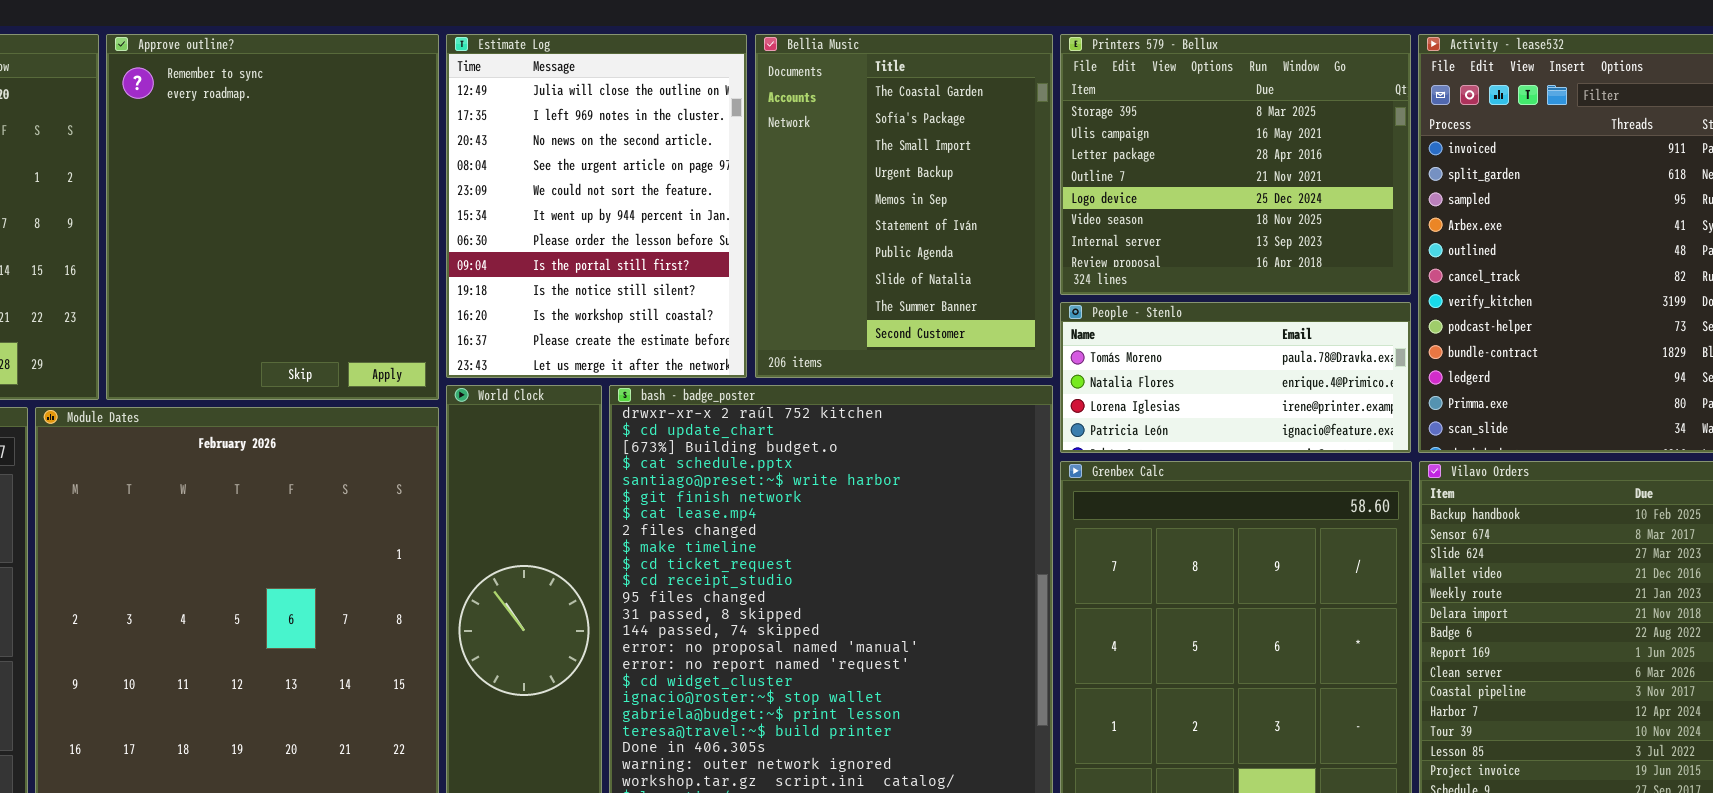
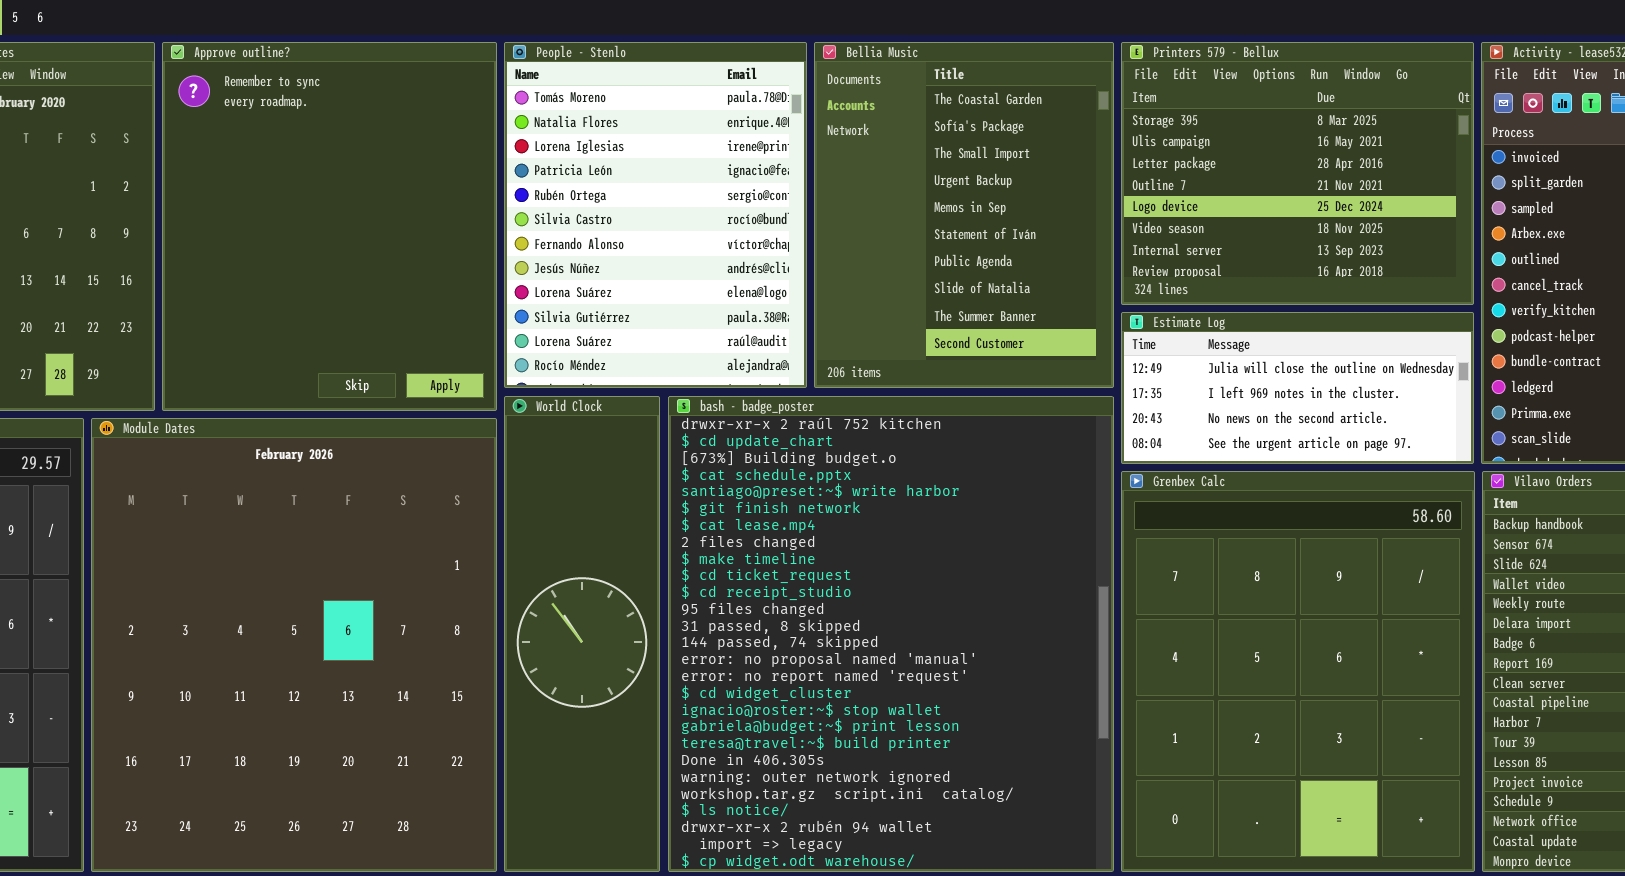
Estimate Log: [446,34,747,378] -> [1121,312,1474,464], moved, resized
People - Stenlo: [1060,302,1411,453] -> [504,42,807,388], moved, resized

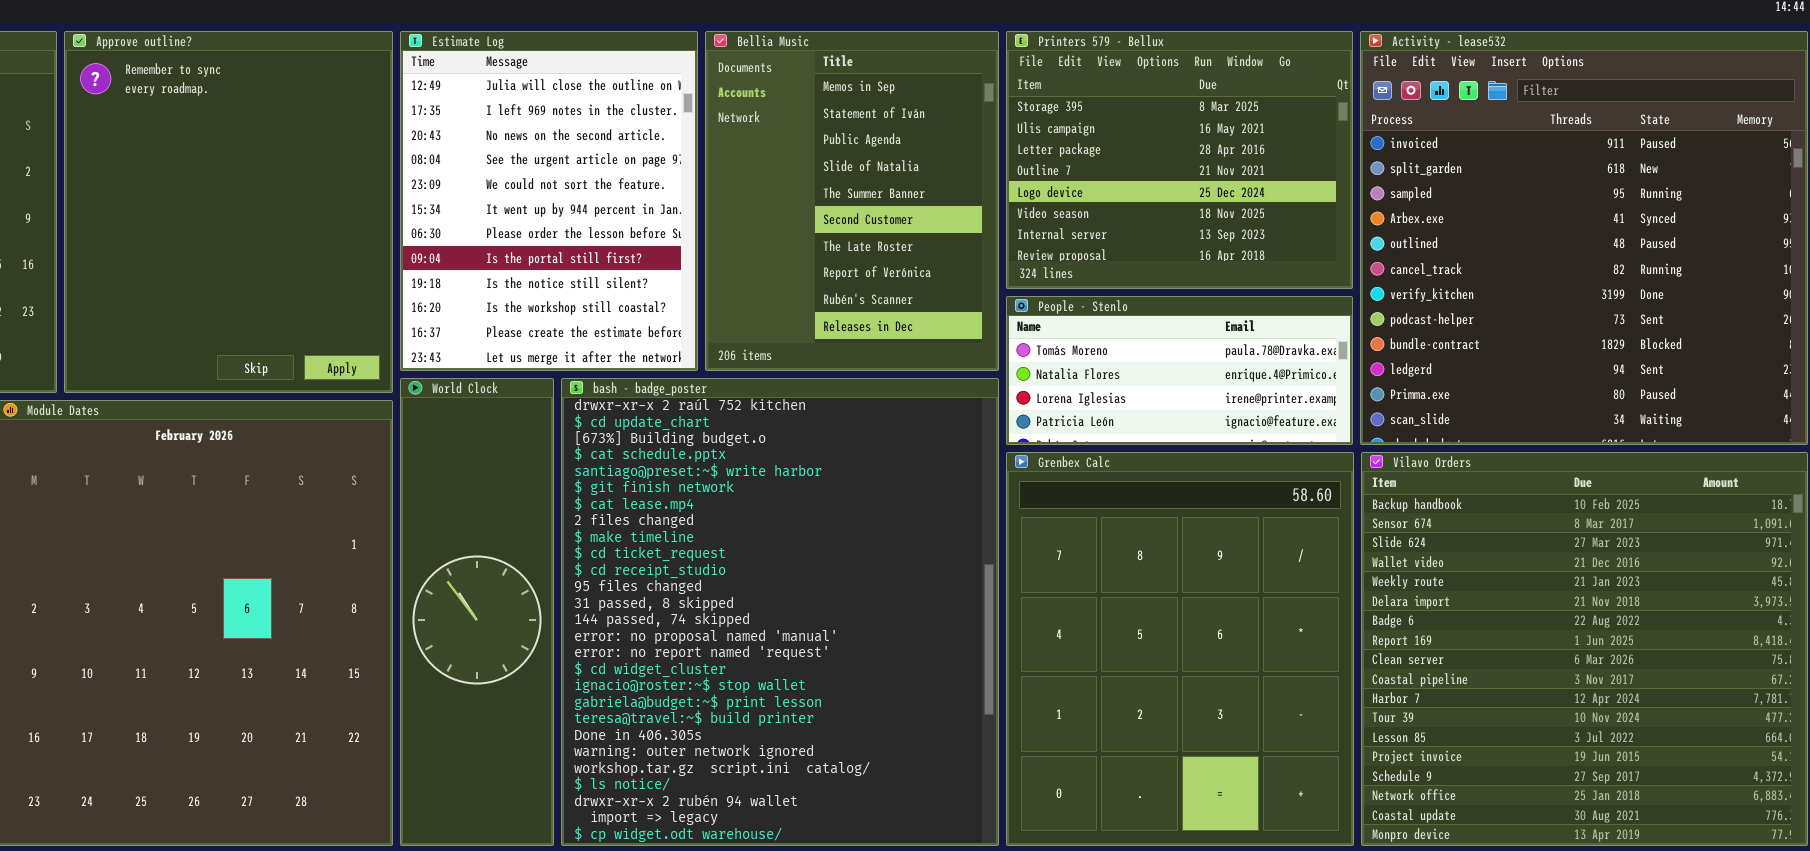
People - Stenlo: [504,42,807,388] -> [1006,296,1353,445], moved, resized
Bellia Music: [814,42,1114,388] -> [705,31,999,371], scrolled down 4 rows
Estimate Log: [1121,312,1474,464] -> [400,31,698,371], moved, resized

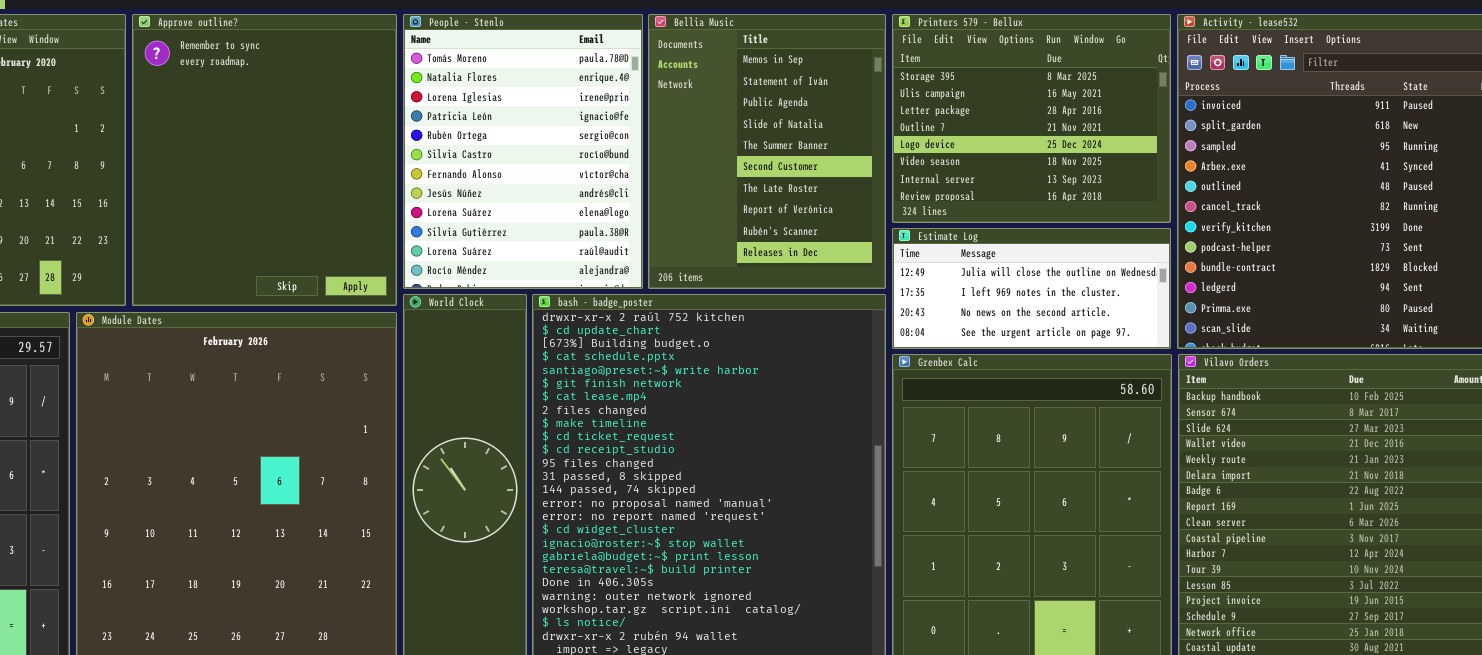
Estimate Log: [400,31,698,371] -> [892,228,1171,349], moved, resized
People - Stenlo: [1006,296,1353,445] -> [403,14,643,289], moved, resized

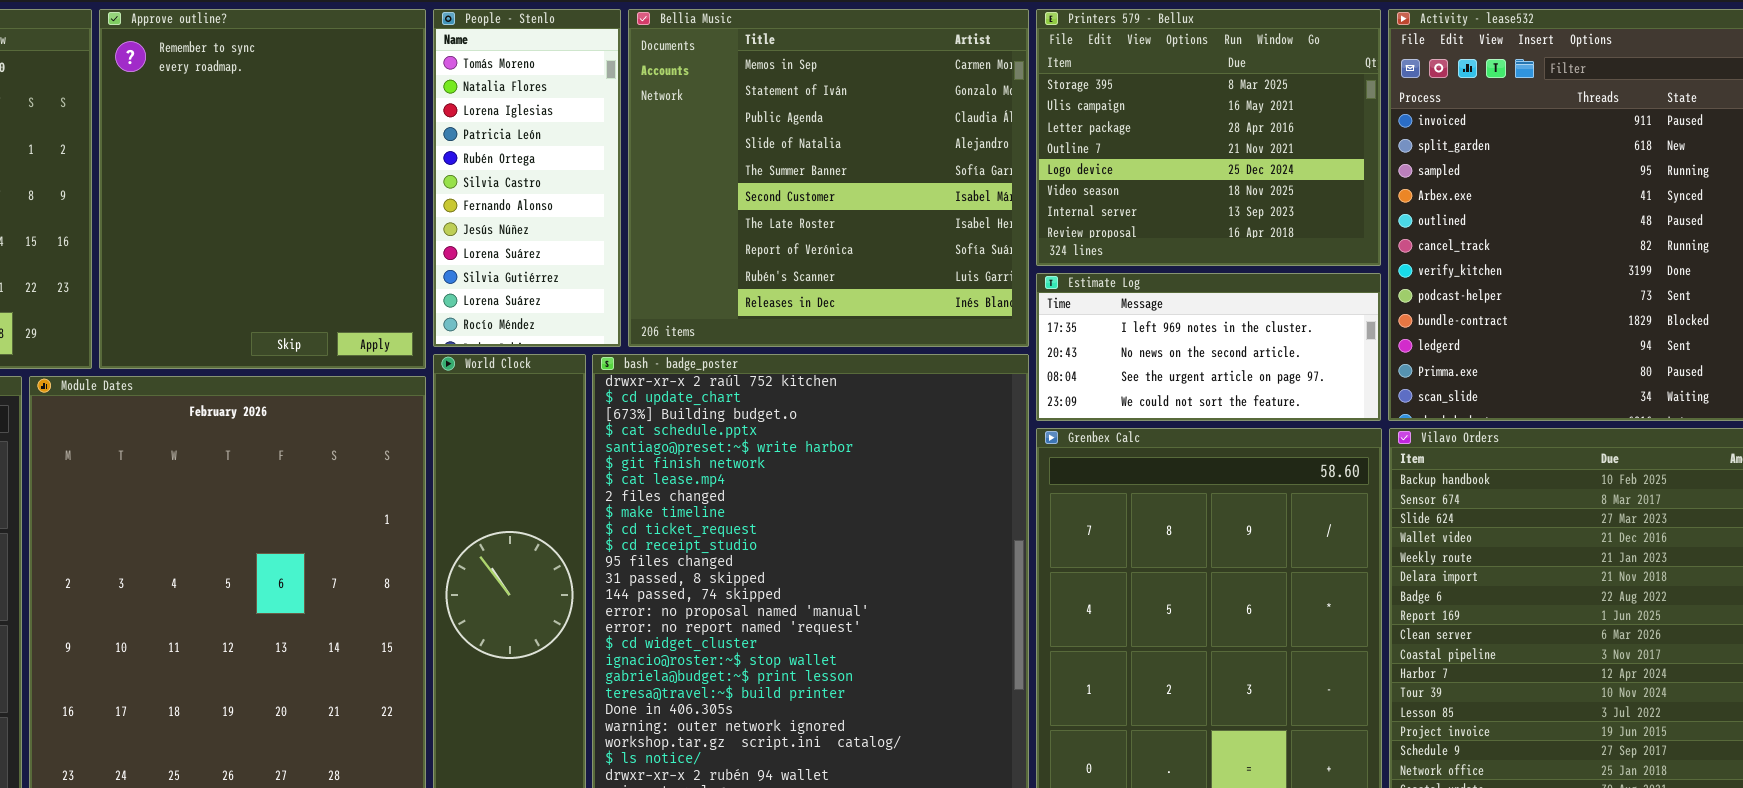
People - Stenlo: [403,14,643,289] -> [433,9,621,347], resized
Bellia Music: [648,14,886,289] -> [628,9,1029,347], resized
Estimate Log: [892,228,1171,349] -> [1036,273,1381,421], scrolled down 1 row

